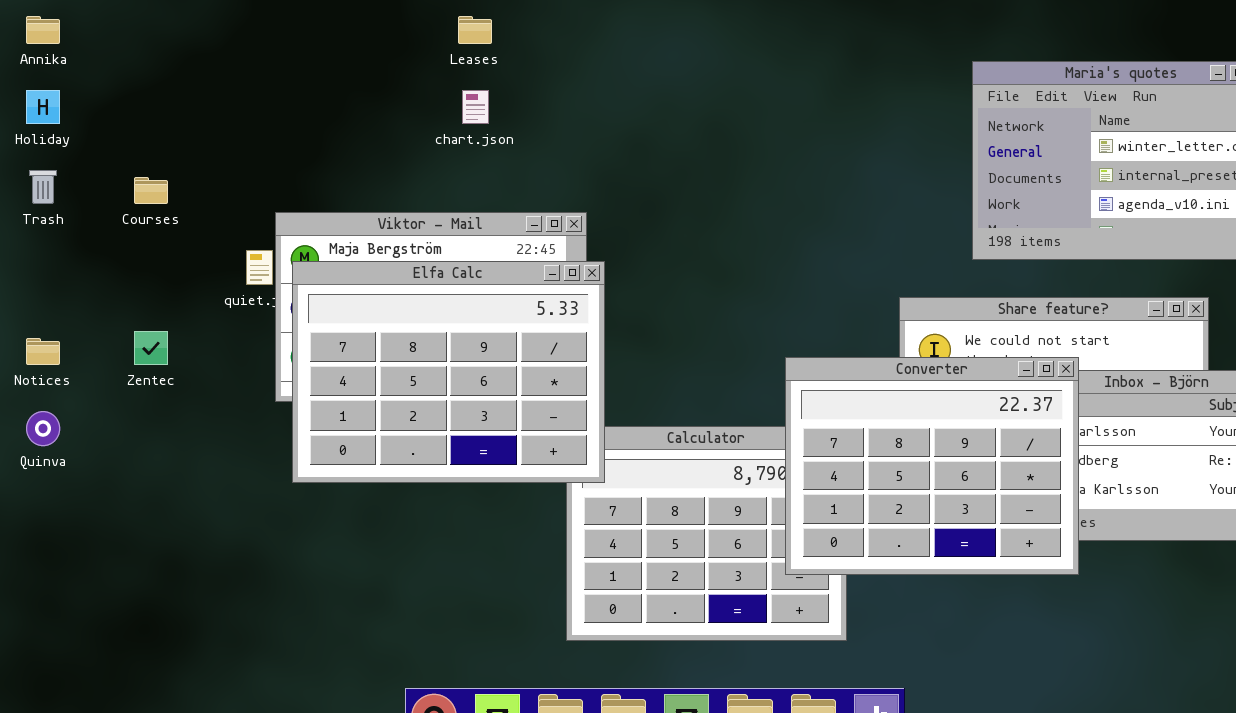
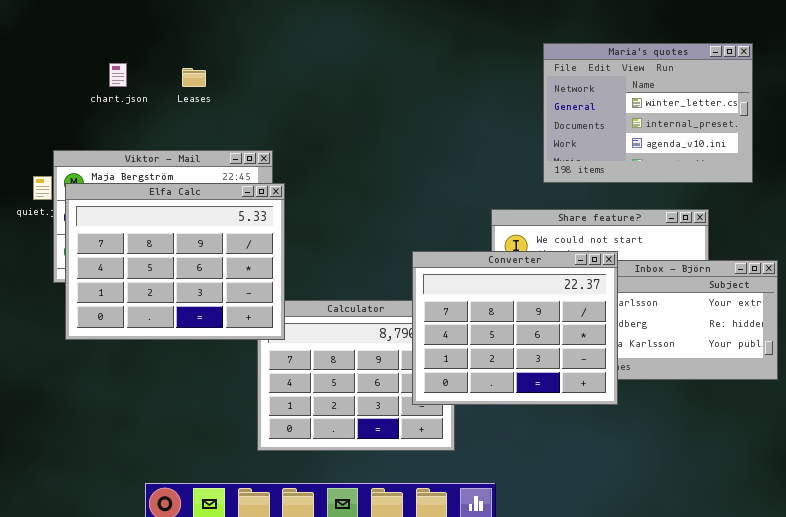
Leases: [458,16,492,44] -> [182,68,206,87], moved
chart.json: [462,90,489,124] -> [109,63,127,87], moved

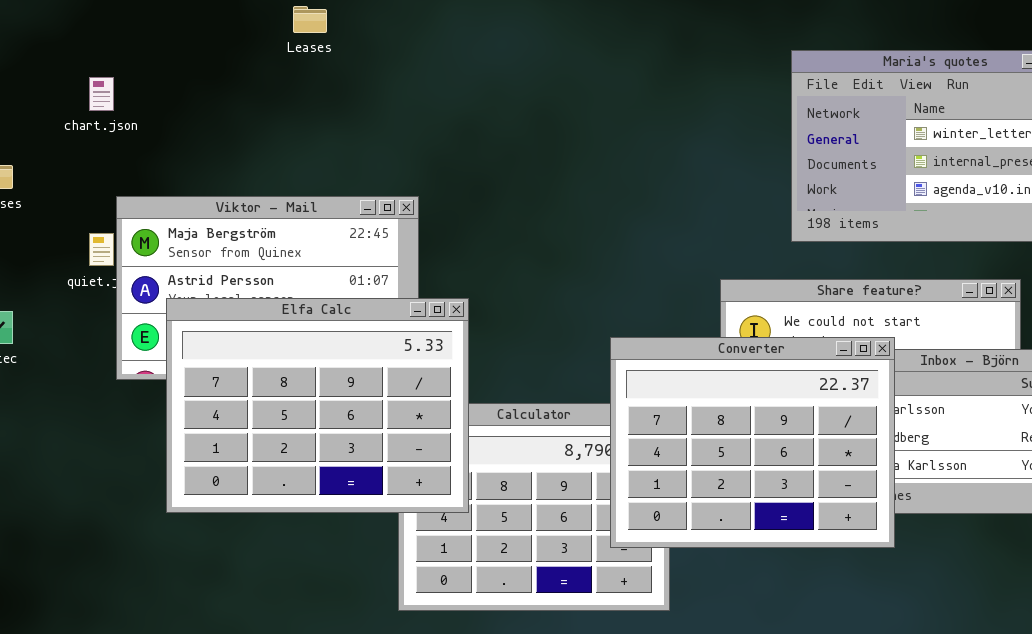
chart.json: [109,63,127,87] -> [89,77,114,111], moved
Leases: [182,68,206,87] -> [293,6,327,33], moved
Elfa Calc: [65,183,285,340] -> [166,298,469,513], moved

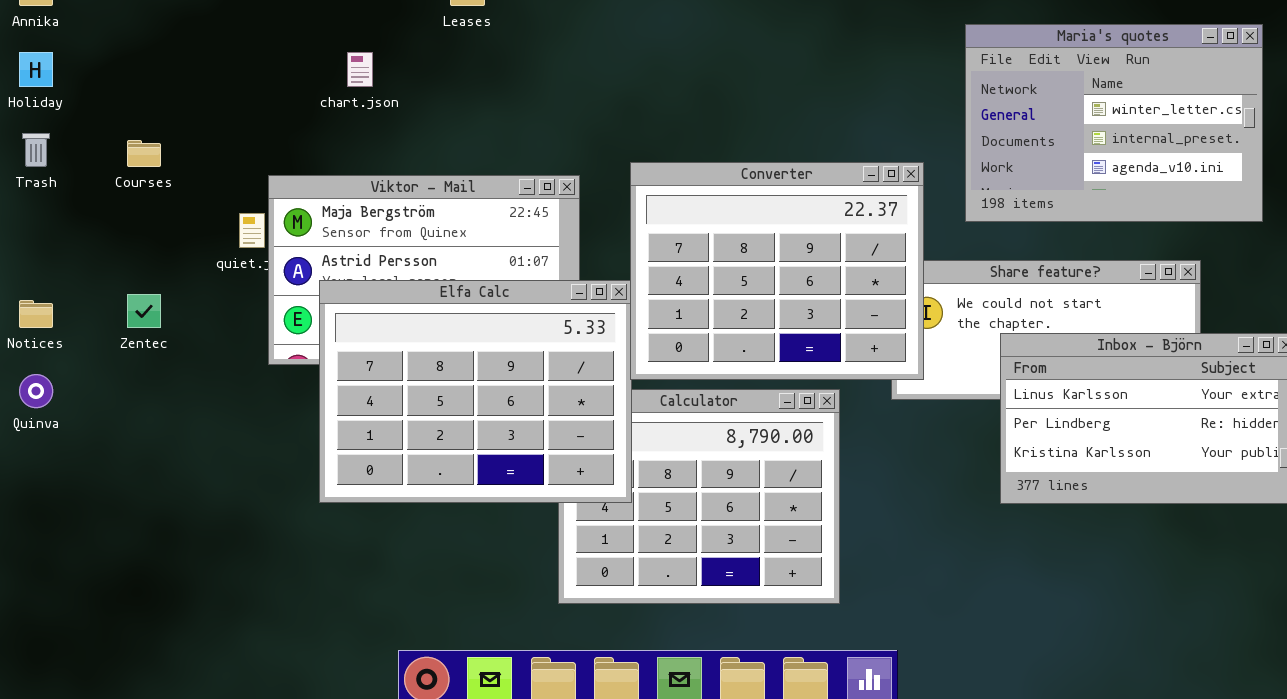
chart.json: [89,77,114,111] -> [347,52,373,87], moved
Converter: [610,337,895,548] -> [630,162,924,380], moved

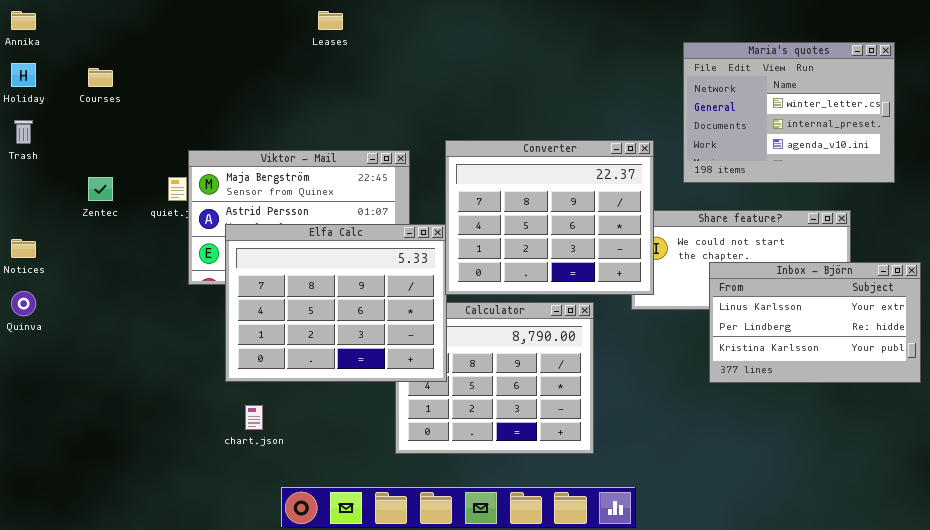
chart.json: [347,52,373,87] -> [245,405,263,430], moved
Courses: [127,140,161,167] -> [88,68,113,87], moved
Zentec: [127,294,161,328] -> [88,177,113,201], moved

